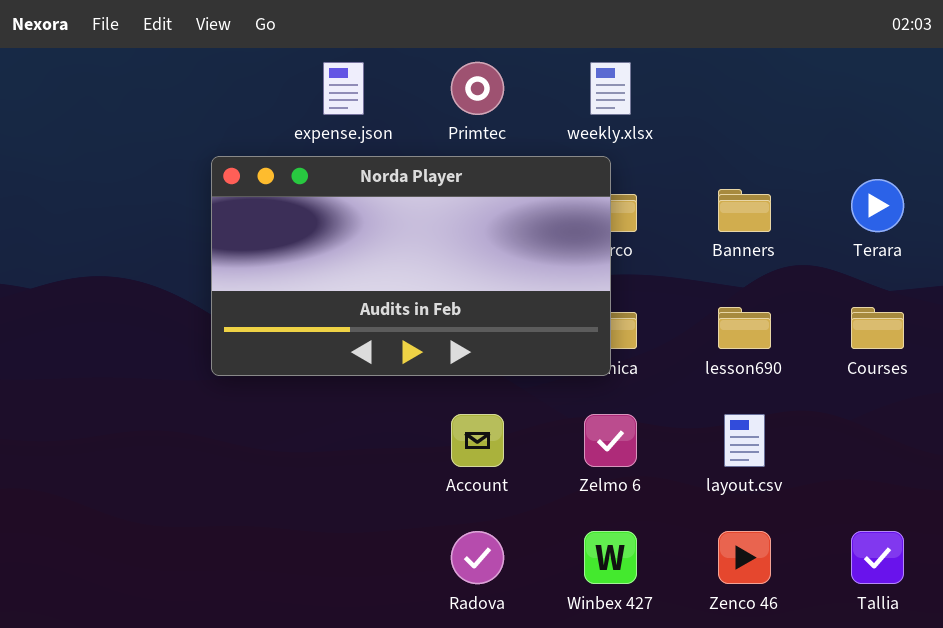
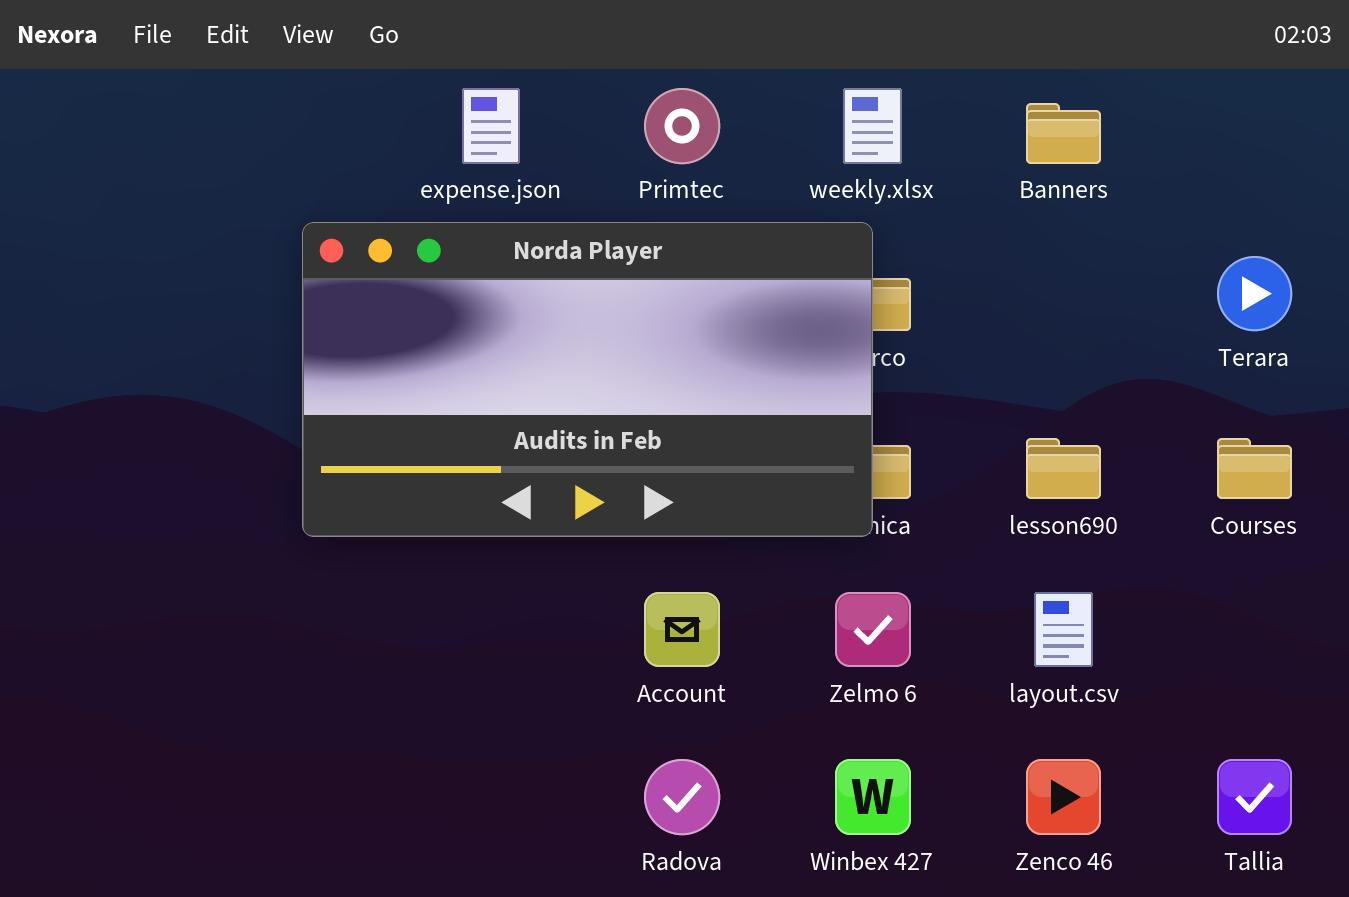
Banners: [718,189,771,232] -> [1026,103,1101,164], moved

